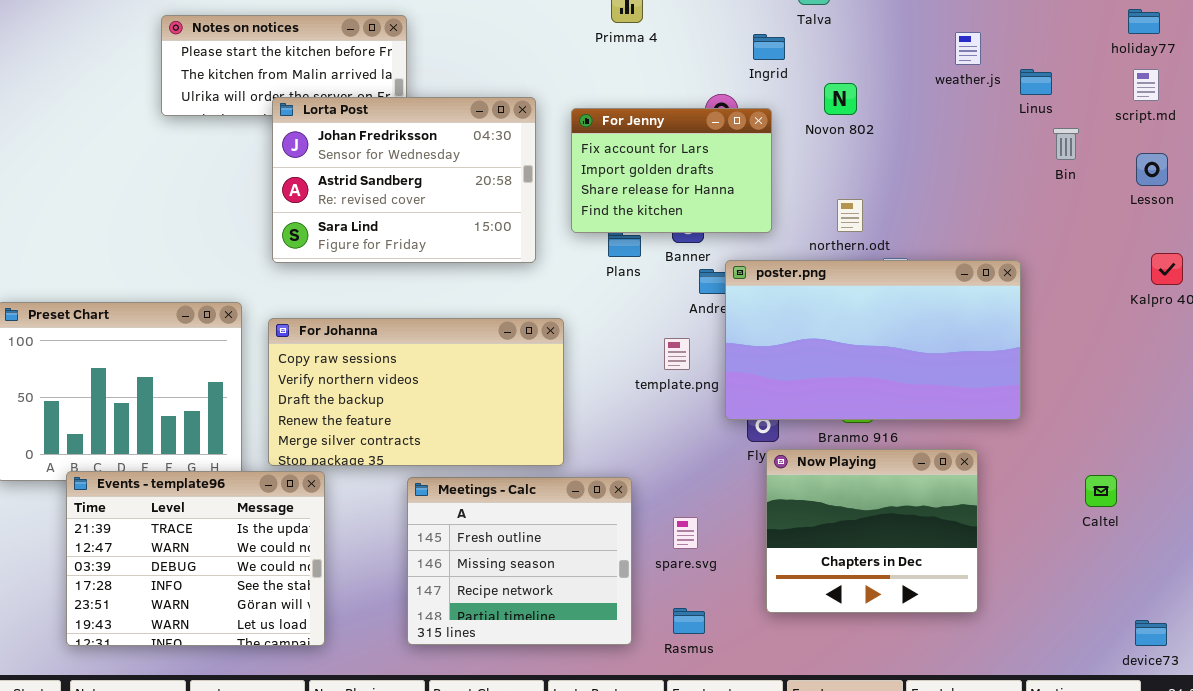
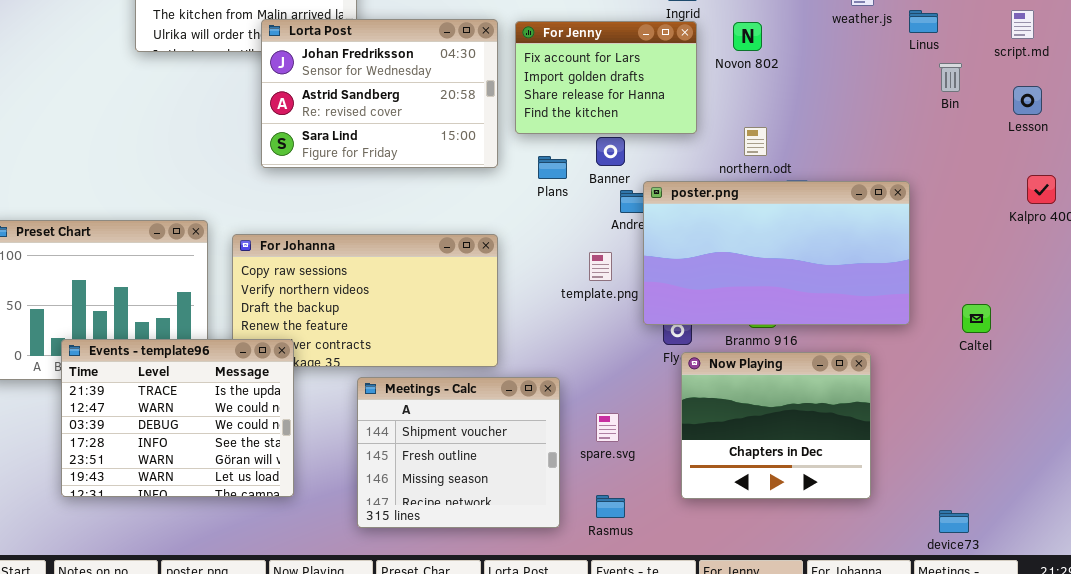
Lorta Post: [272,97,536,263] -> [261,19,498,168], moved
For Jenny: [571,108,772,233] -> [515,21,697,134], moved
Events - template96: [66,471,325,646] -> [61,339,294,497], moved
Caltel: [1085,475,1117,507] -> [962,304,991,333], moved
Meetings - Calc: [407,477,632,645] -> [357,377,560,528], scrolled up 1 row
device73: [1135,620,1167,646] -> [939,510,969,533], moved

